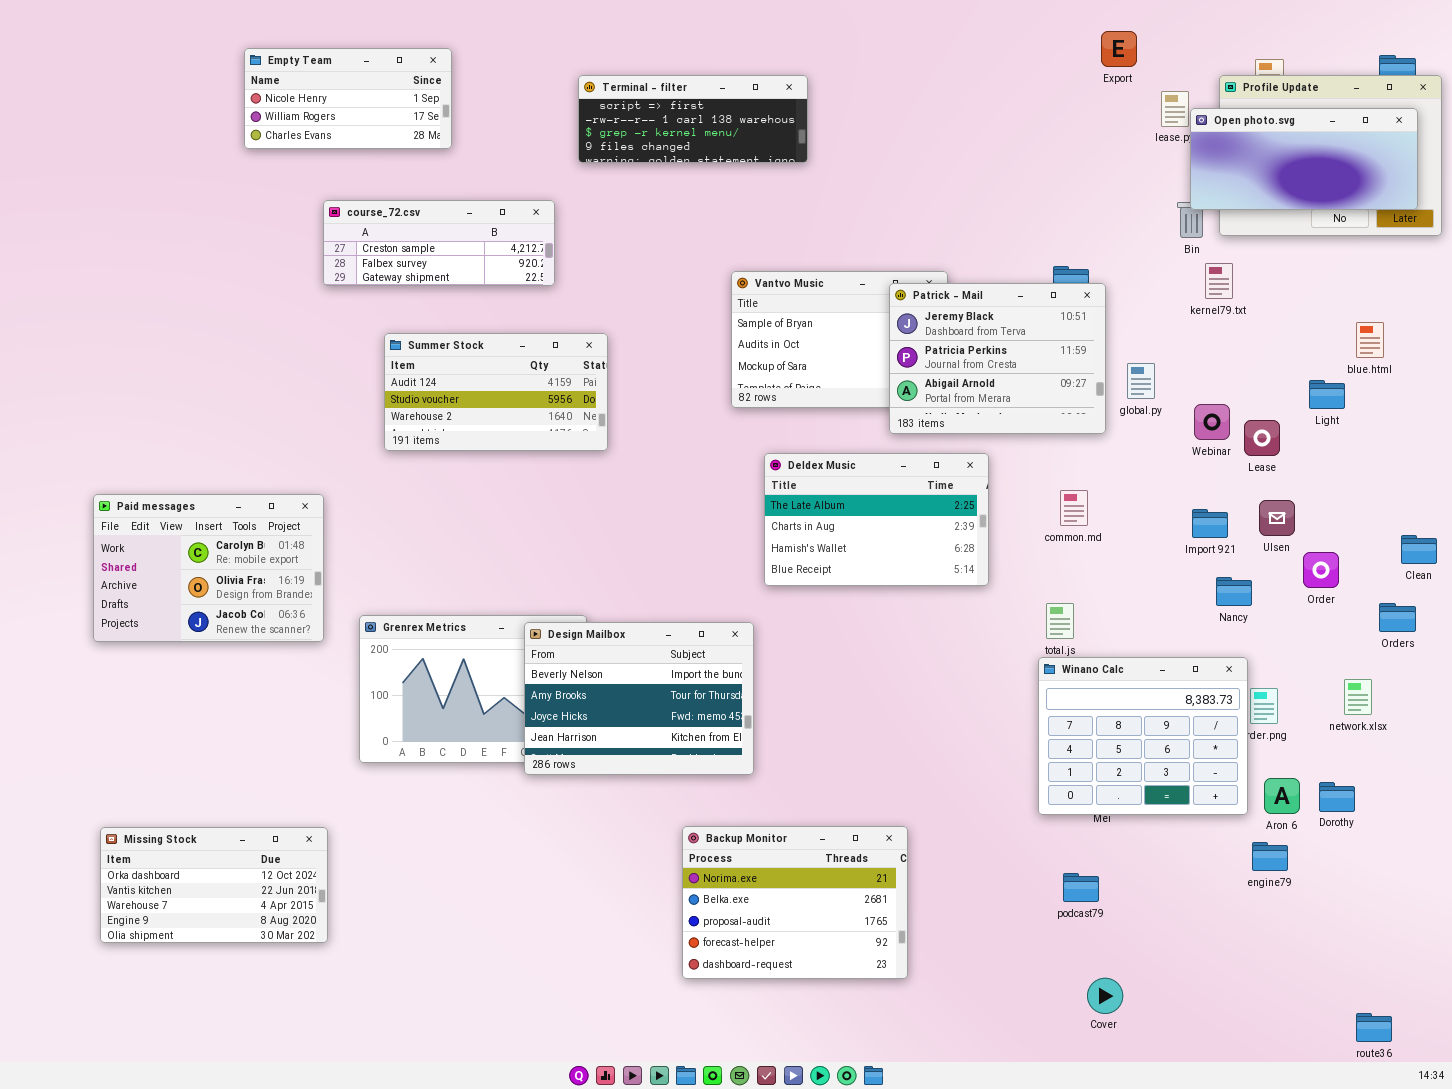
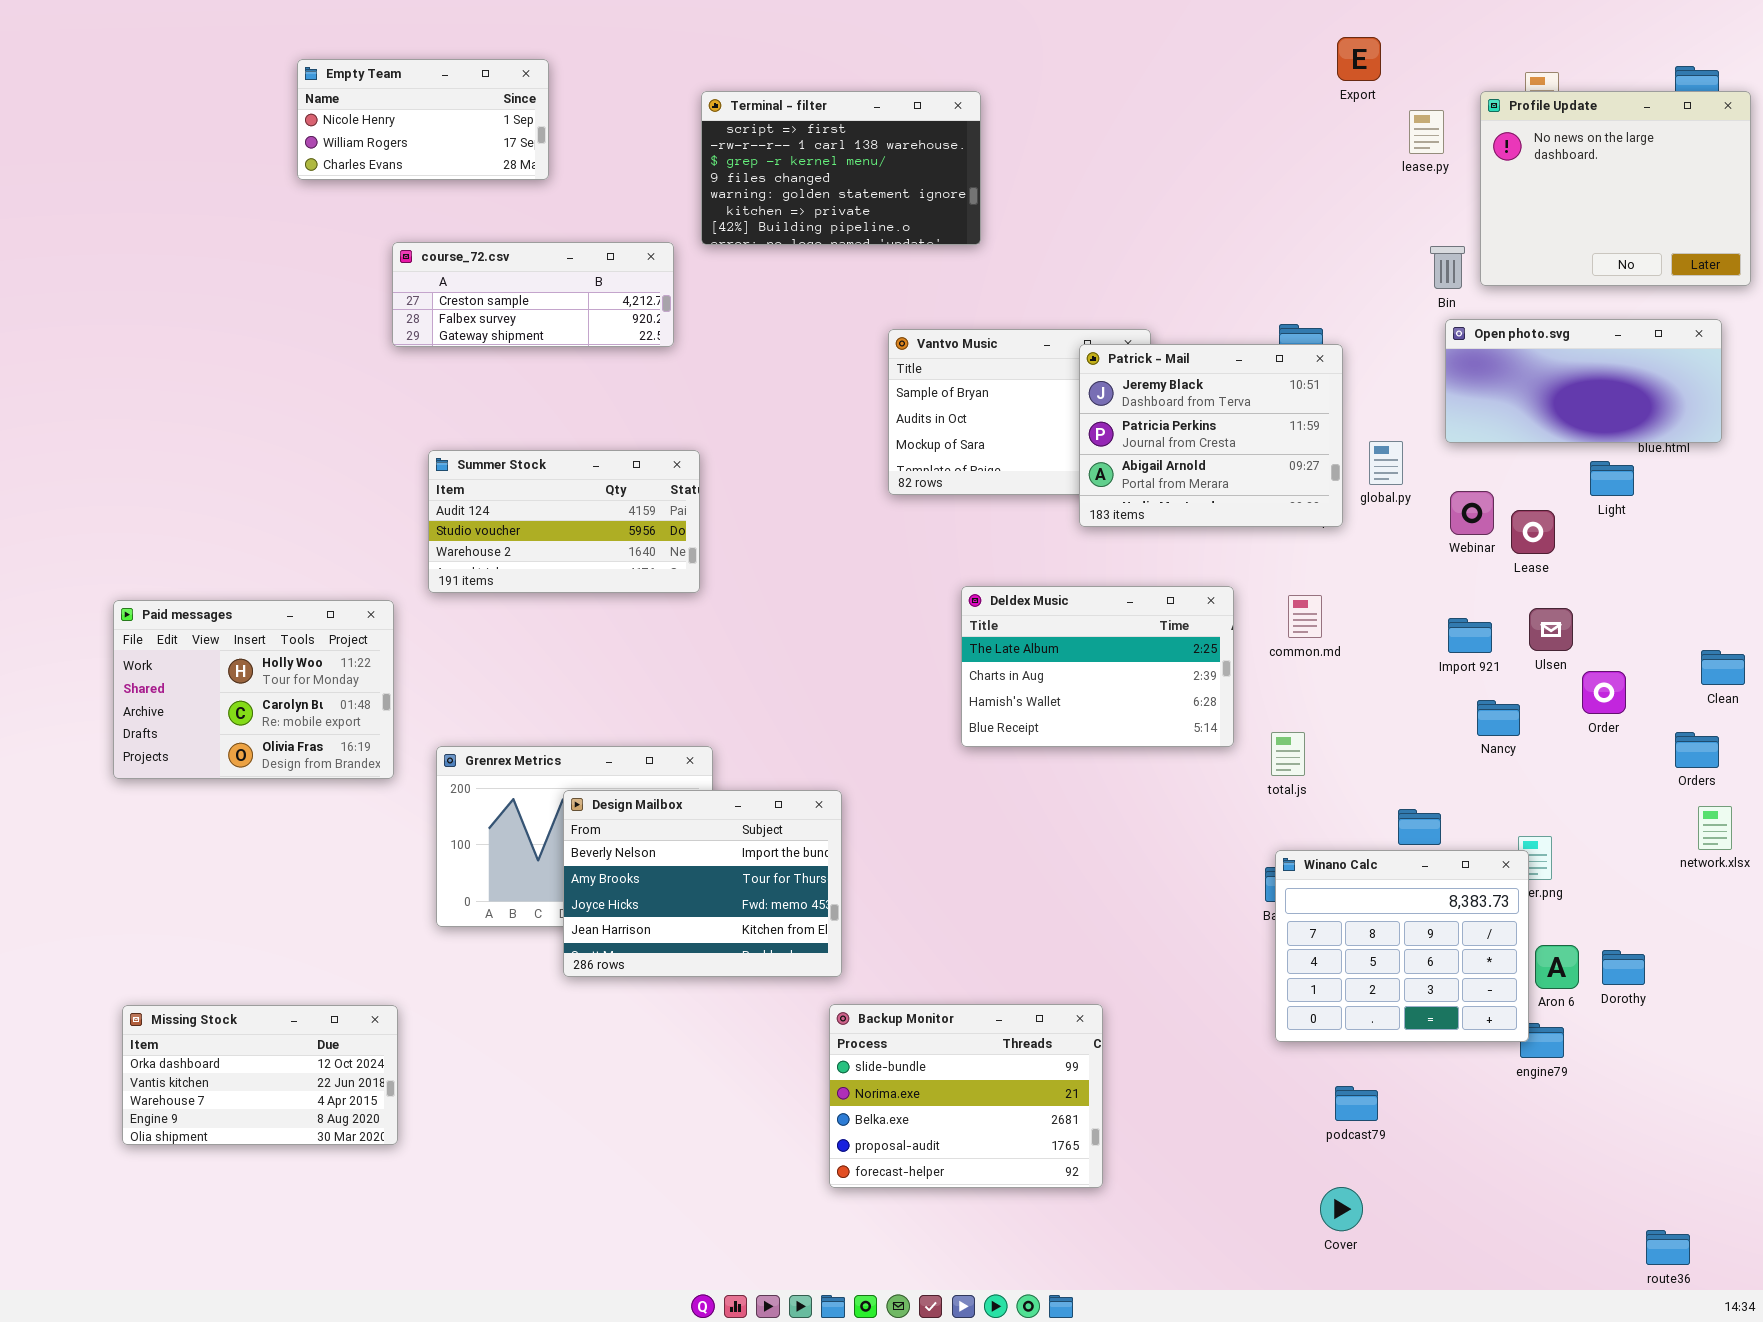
Terminal - filter: [578,75,808,163] -> [701,91,981,245], resized
Open photo.svg: [1190,108,1418,210] -> [1445,319,1722,443], moved
Summer Stock: [384,333,608,451] -> [428,450,700,593], moved
Deldex Music: [764,453,989,586] -> [961,586,1234,747], moved
Paid messages: [93,494,324,642] -> [113,600,394,779], scrolled up 1 row
Design Mailbox: [524,622,754,775] -> [563,790,842,977], moved
Winano Calc: [1038,657,1248,815] -> [1275,850,1529,1042], moved
network.xlsx: [1344,679,1372,715] -> [1698,806,1732,850], moved
Backup Monitor: [682,826,908,979] -> [829,1004,1103,1188], scrolled up 1 row
podcast79: [1063,873,1099,902] -> [1335,1086,1378,1121], moved

